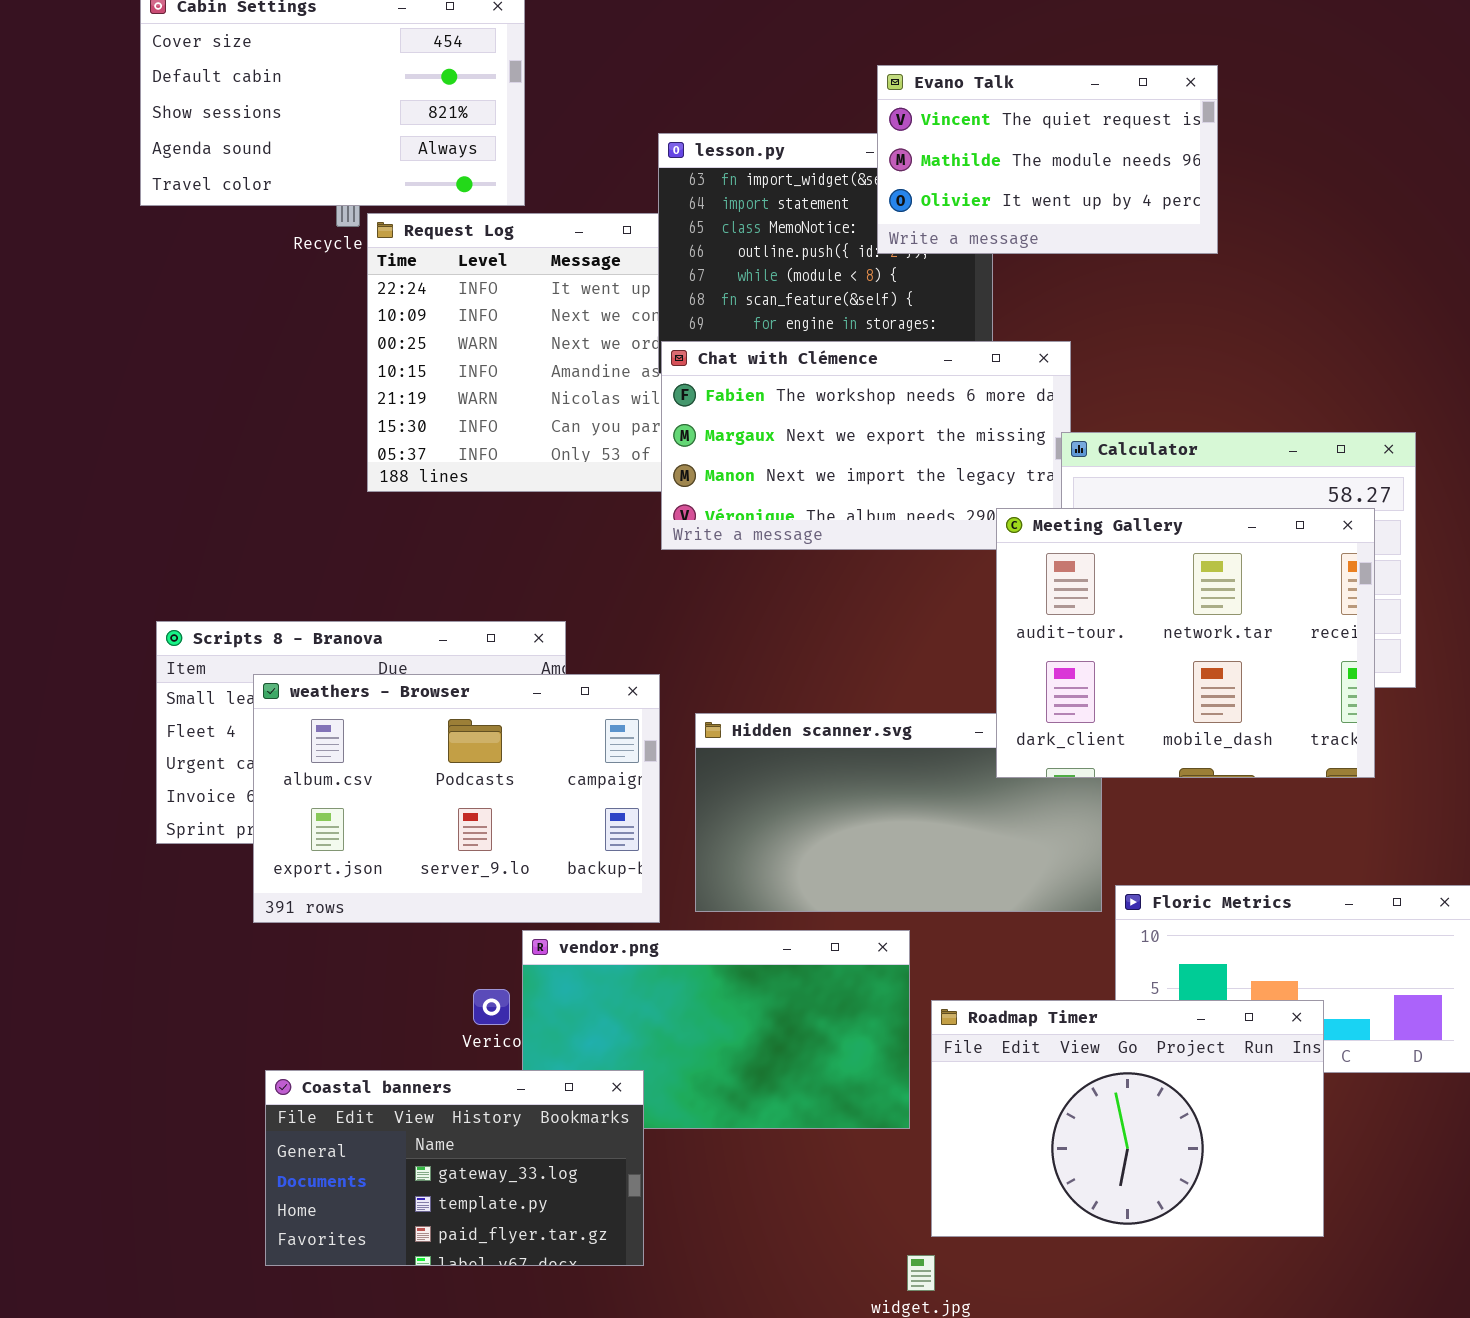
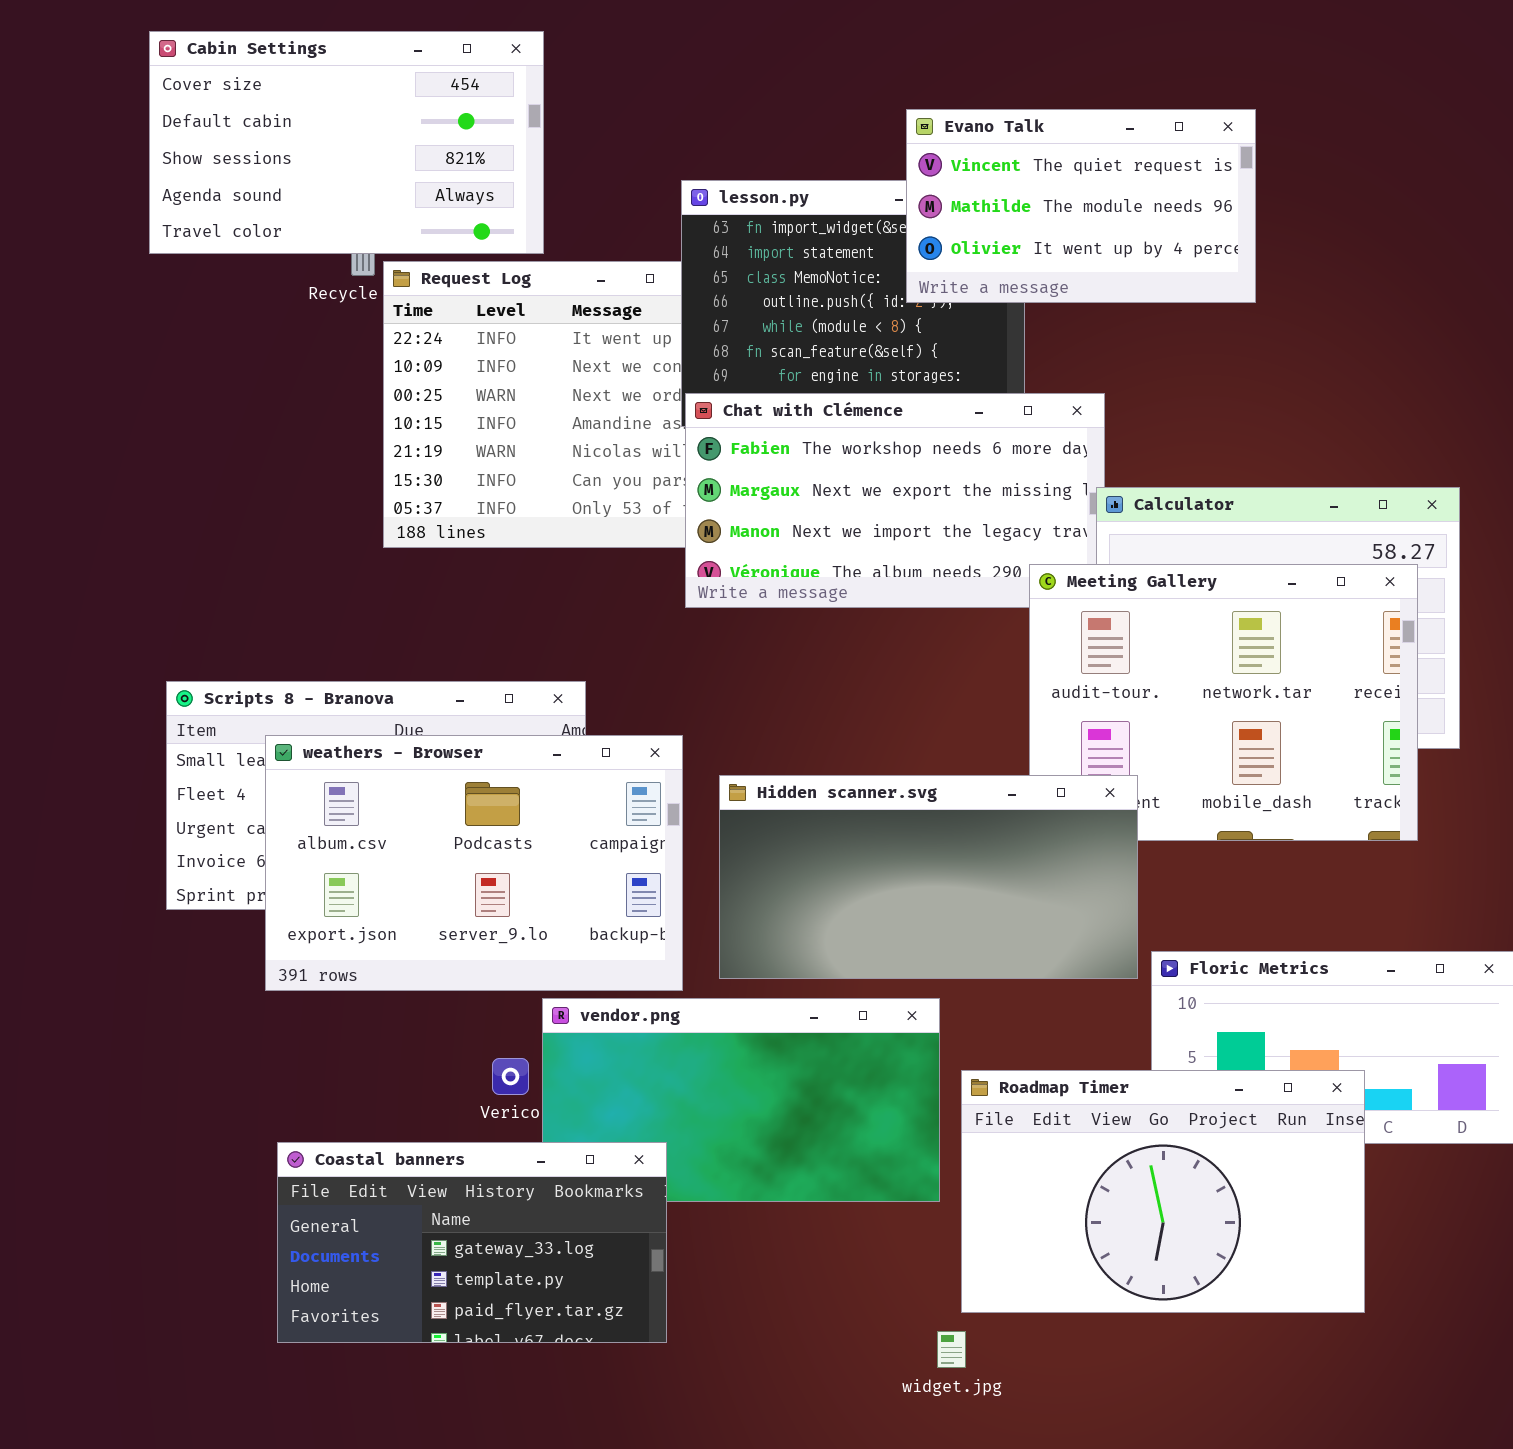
Hidden scanner.svg: [695,713,1102,912] -> [719,775,1138,979], raised

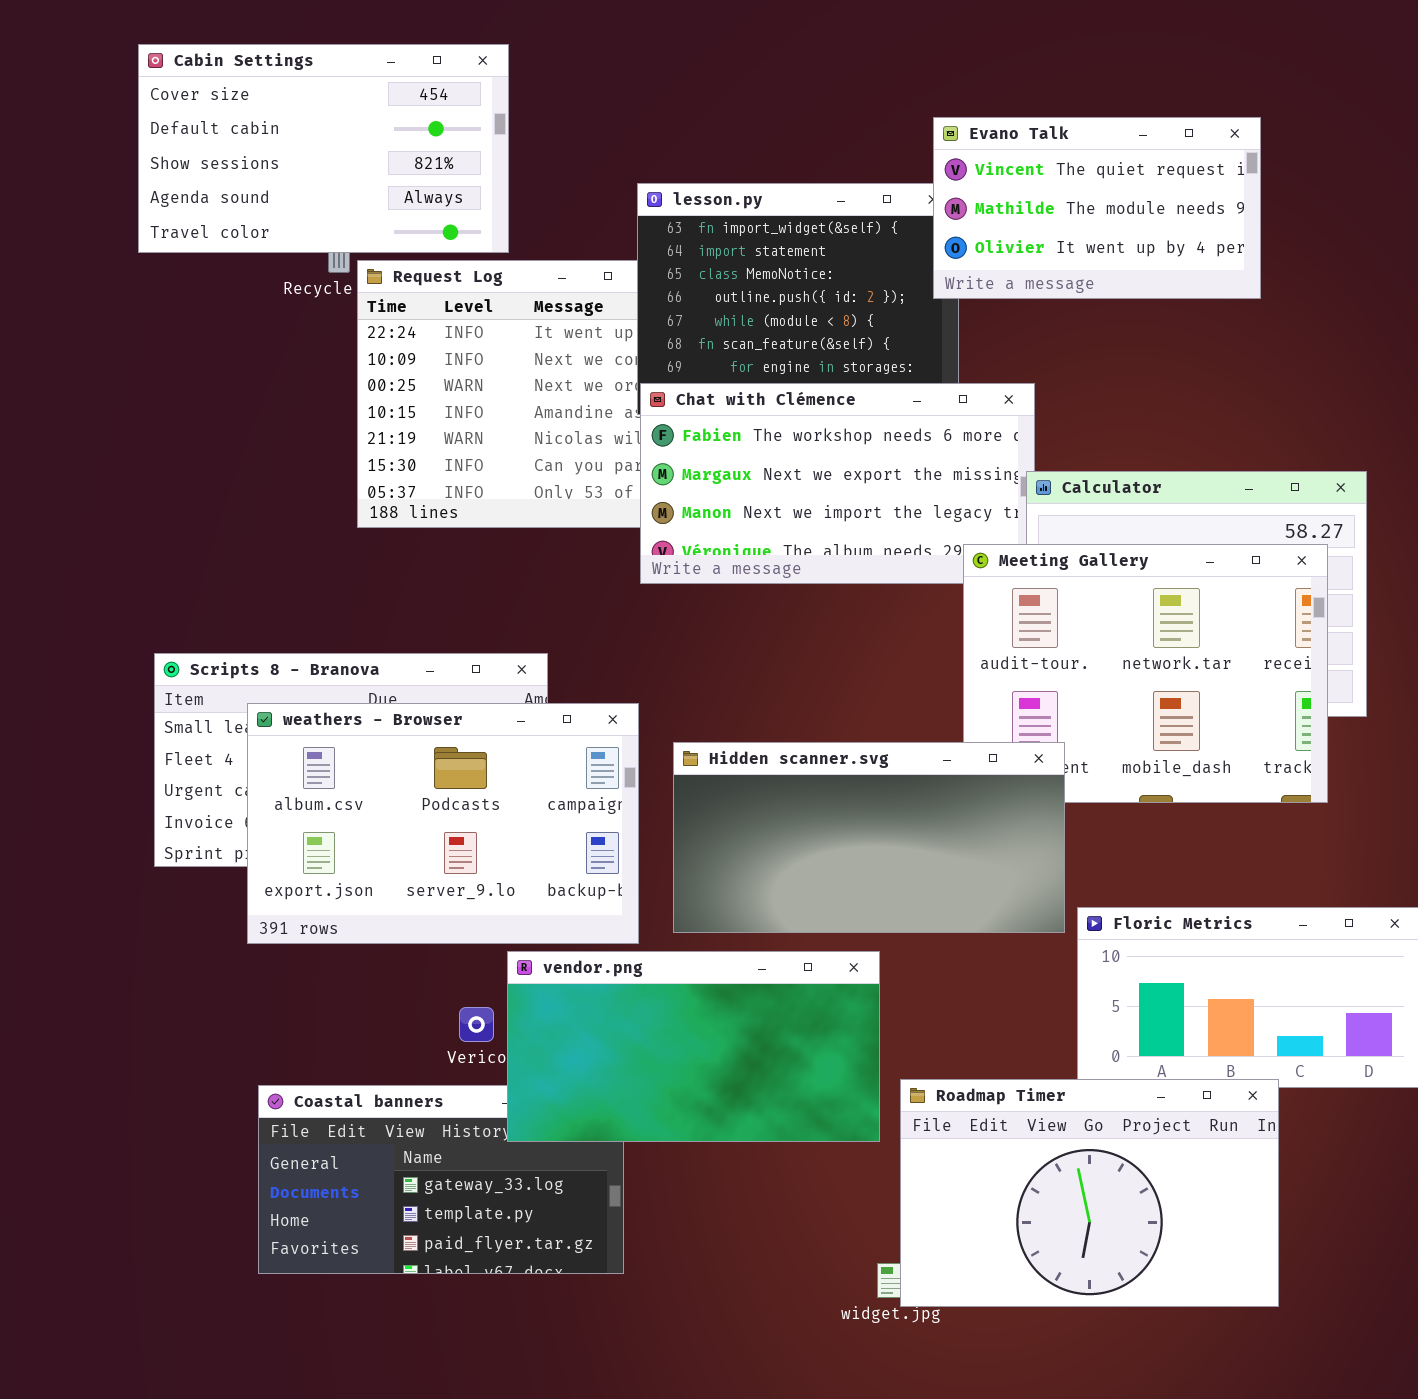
Evano Talk: [906,109,1256,303] -> [933,117,1261,299], moved
vendor.png: [542,998,940,1202] -> [507,951,880,1142], raised
Roadmap Timer: [961,1070,1365,1313] -> [900,1079,1279,1307], moved

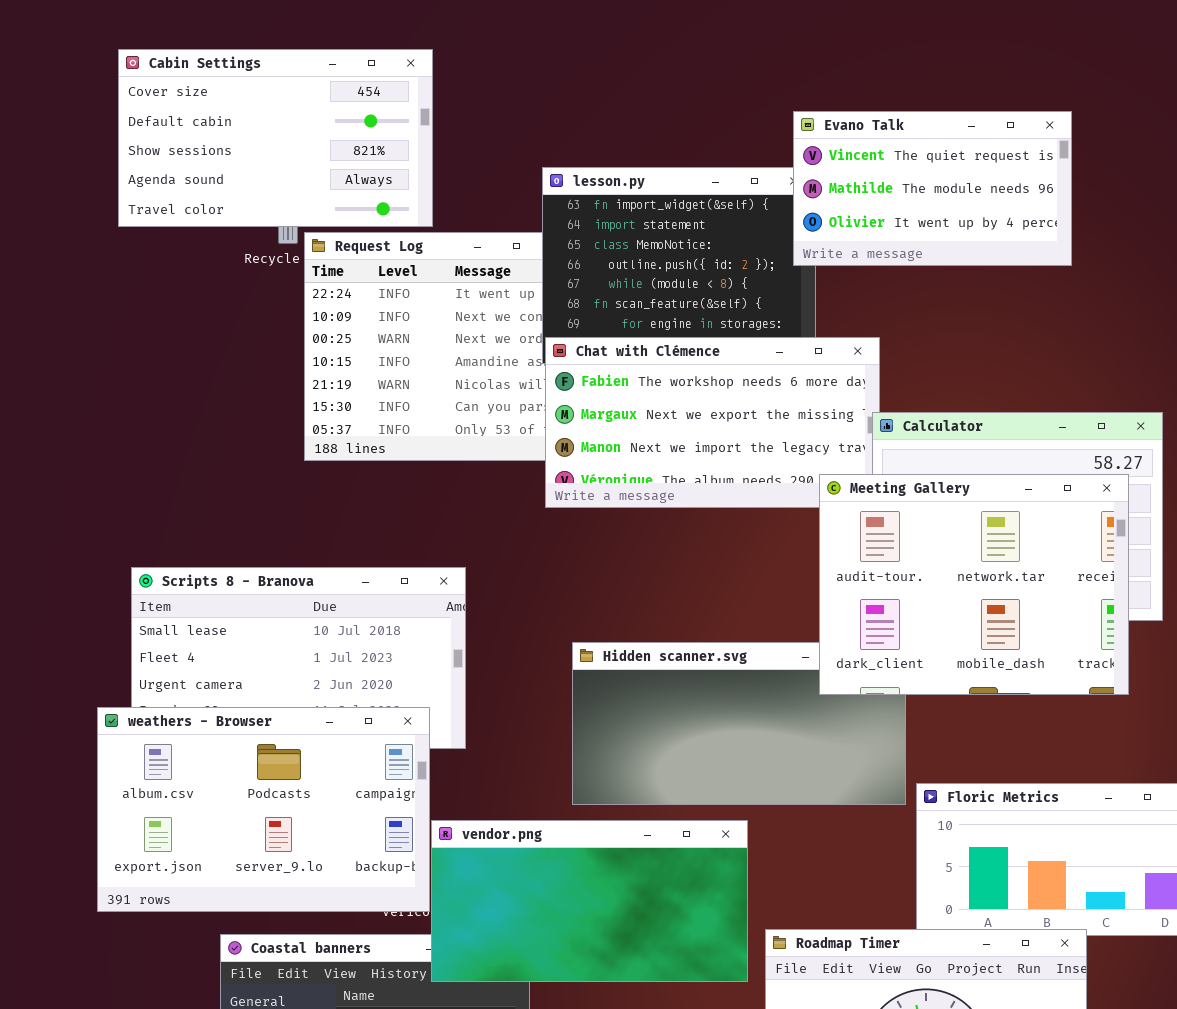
Meeting Gallery: [963,544,1328,803] -> [819,474,1129,695], raised
weathers - Browser: [247,703,639,944] -> [97,707,430,912], moved

